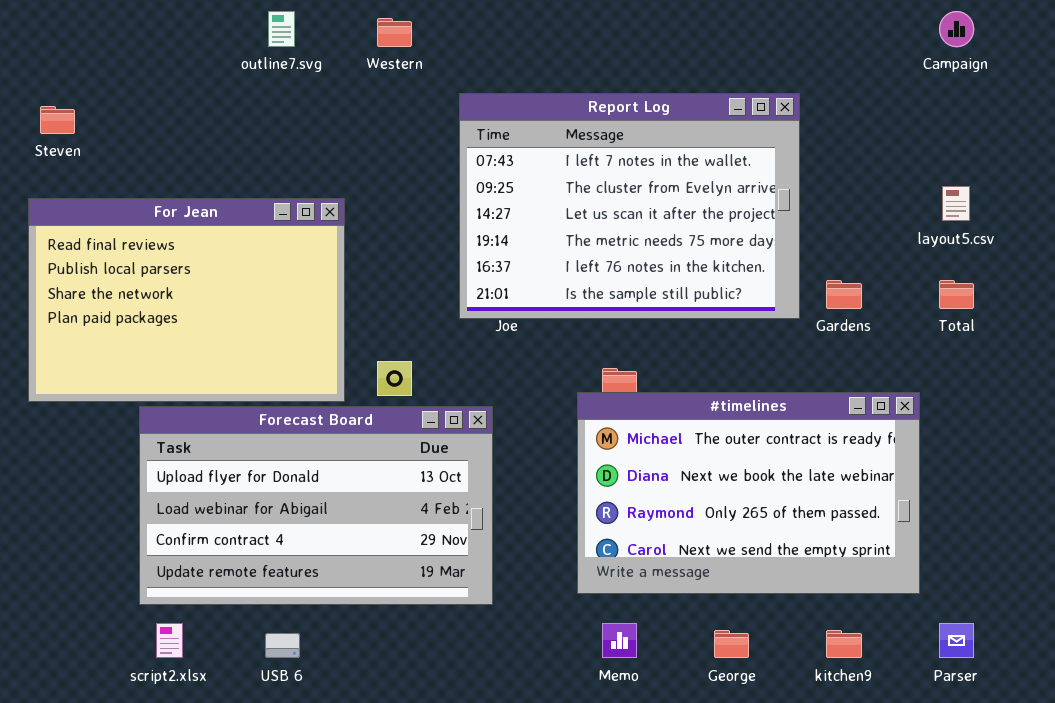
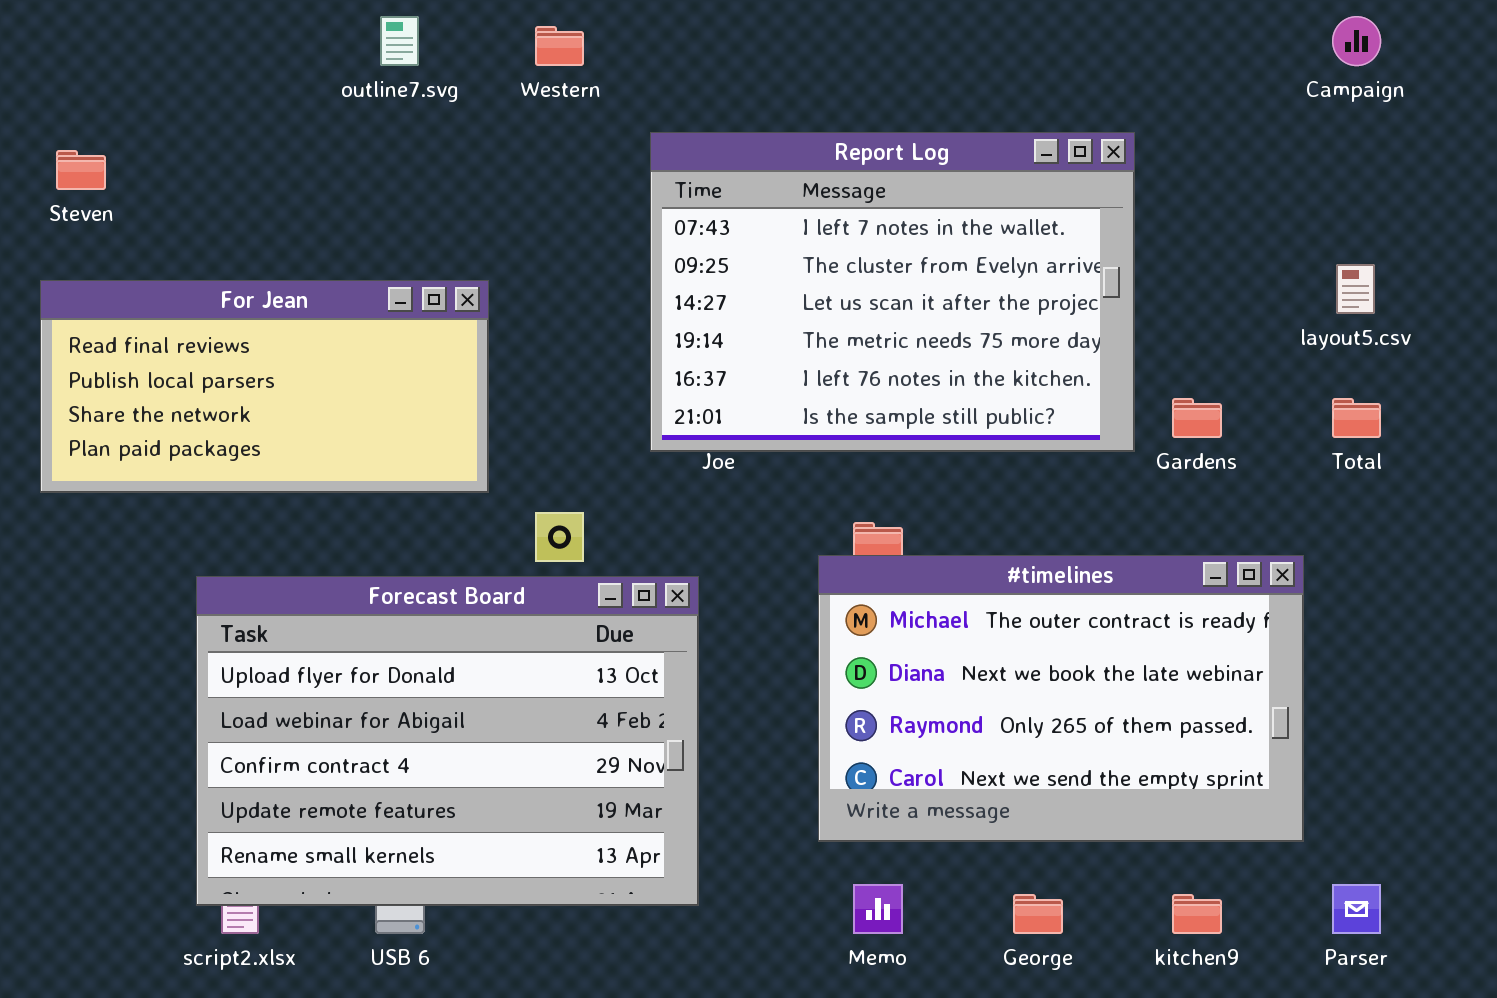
For Jean: [28,198,345,402] -> [40,280,489,493], resized
Forecast Board: [139,406,493,605] -> [196,576,699,906], resized

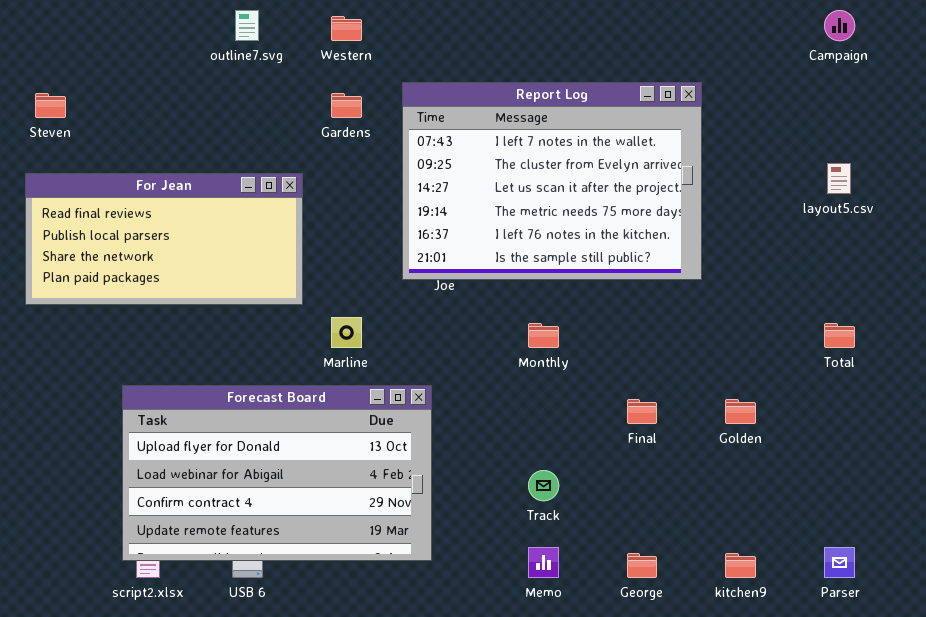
Gardens: [1172,398,1222,438] -> [331,93,362,118], moved
Total: [1332,398,1381,438] -> [824,323,855,348], moved
#timelines: [818,555,1304,842] -> none, closed
Forecast Board: [196,576,699,906] -> [122,385,432,561], resized

